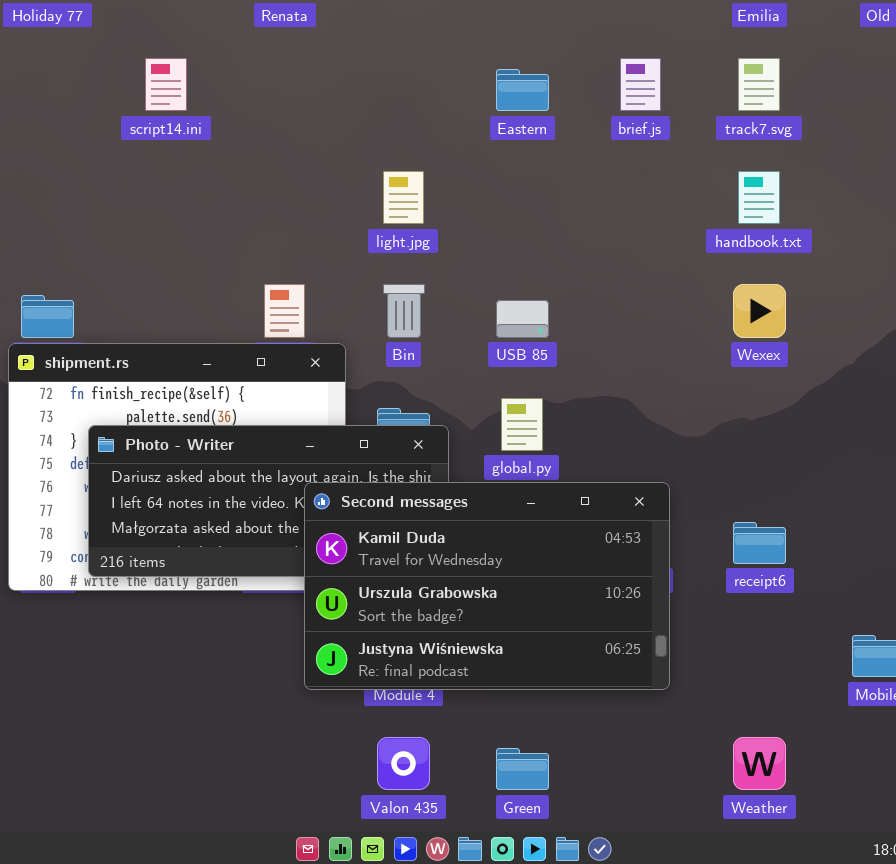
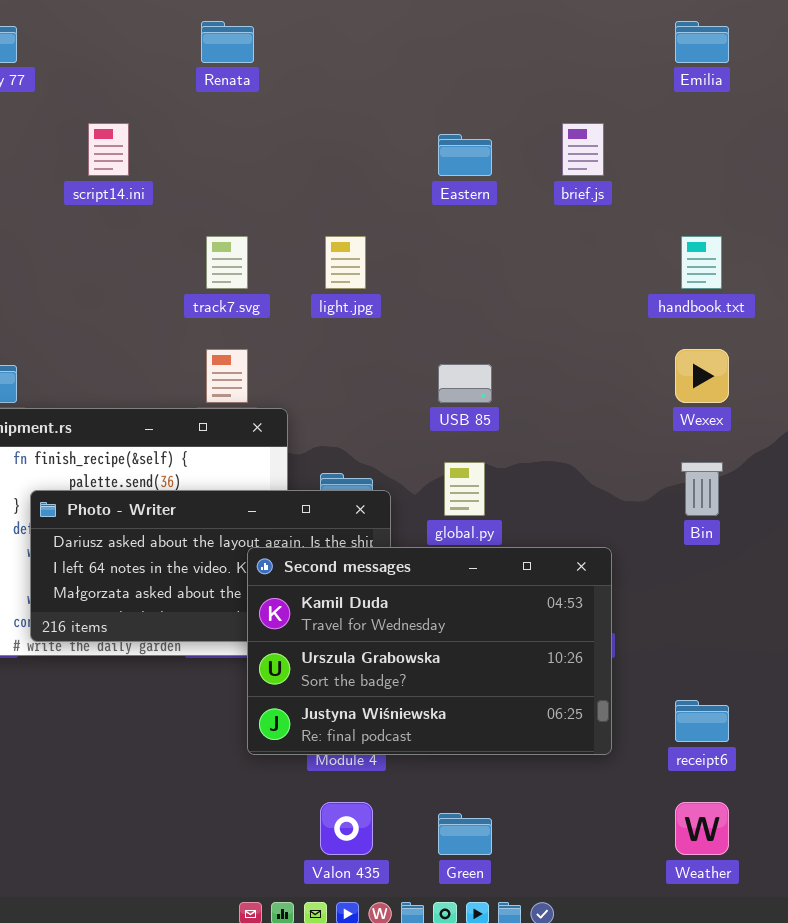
track7.svg: [738,58,780,111] -> [206,236,248,289], moved
Bin: [383,284,425,338] -> [681,462,723,516], moved
receipt6: [733,522,786,564] -> [675,700,729,742], moved

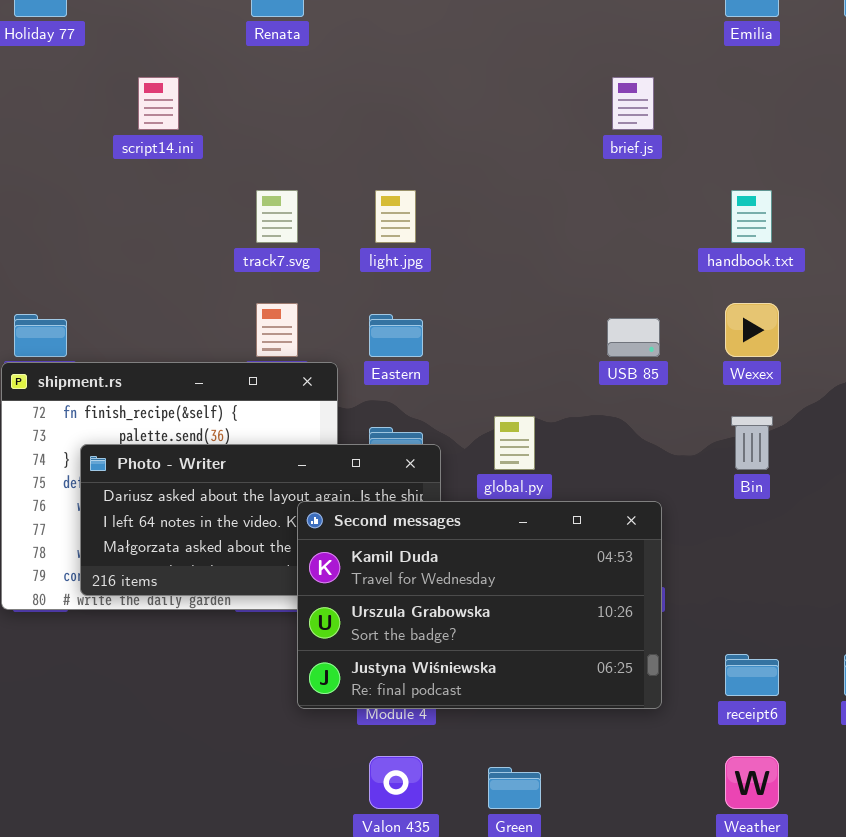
Eastern: [438,134,492,176] -> [369,314,423,357], moved
USB 85: [438,364,492,403] -> [607,318,660,357], moved

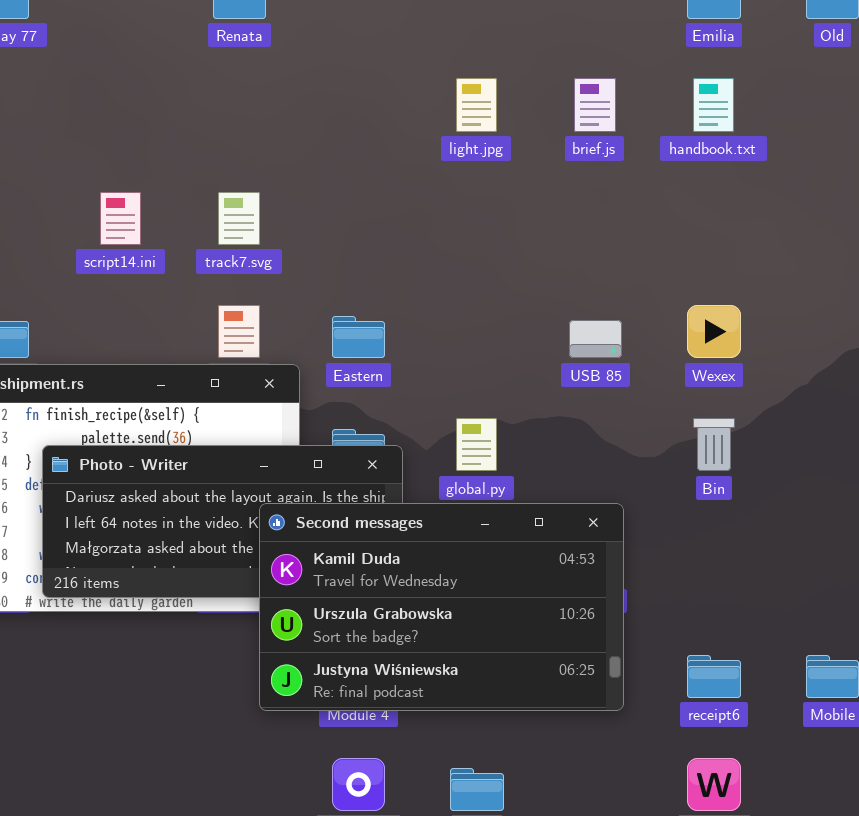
script14.ini: [138,77,179,130] -> [100,192,141,245], moved
light.jpg: [375,190,416,243] -> [456,78,497,132], moved
handbook.txt: [731,190,772,243] -> [693,78,734,132], moved

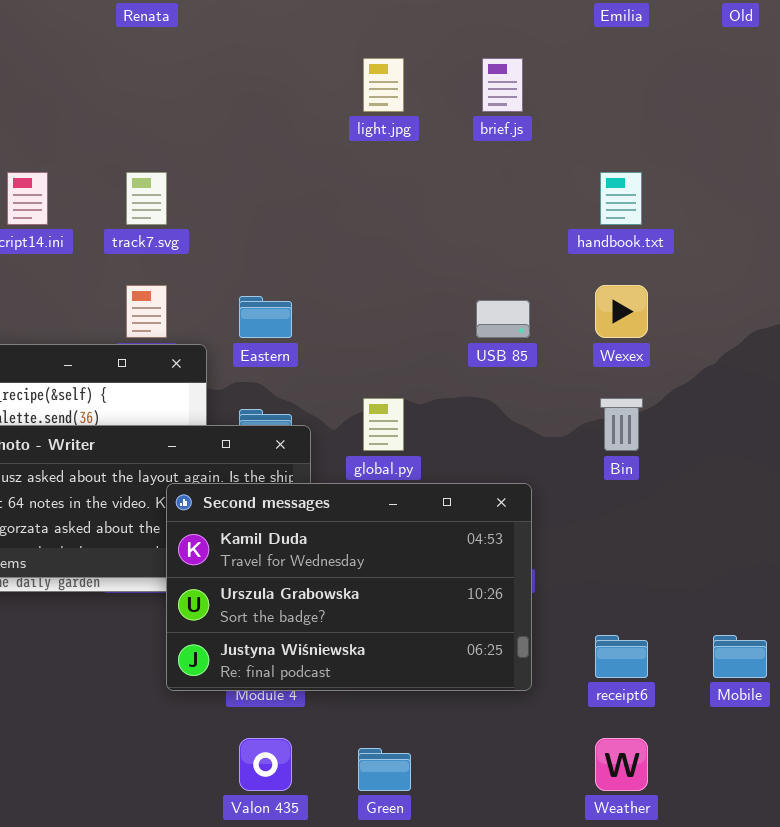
handbook.txt: [693,78,734,132] -> [600,172,642,225], moved

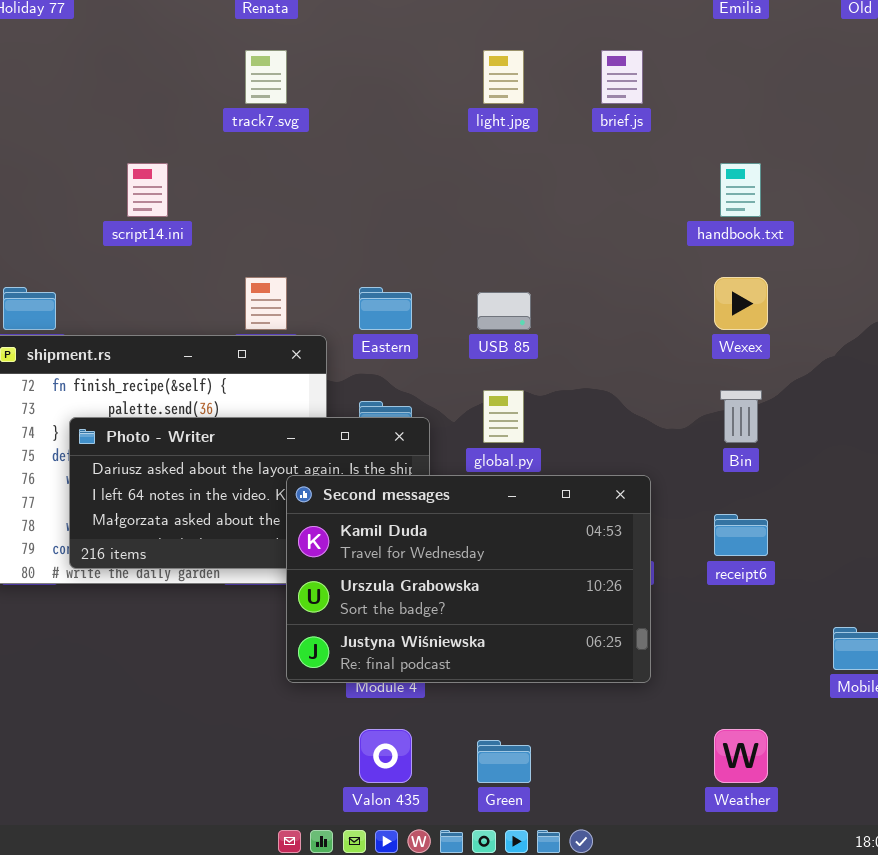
track7.svg: [126,172,167,225] -> [245,50,287,104], moved
USB 85: [476,300,530,338] -> [477,292,531,330], moved
receipt6: [595,635,648,678] -> [714,514,768,556], moved

